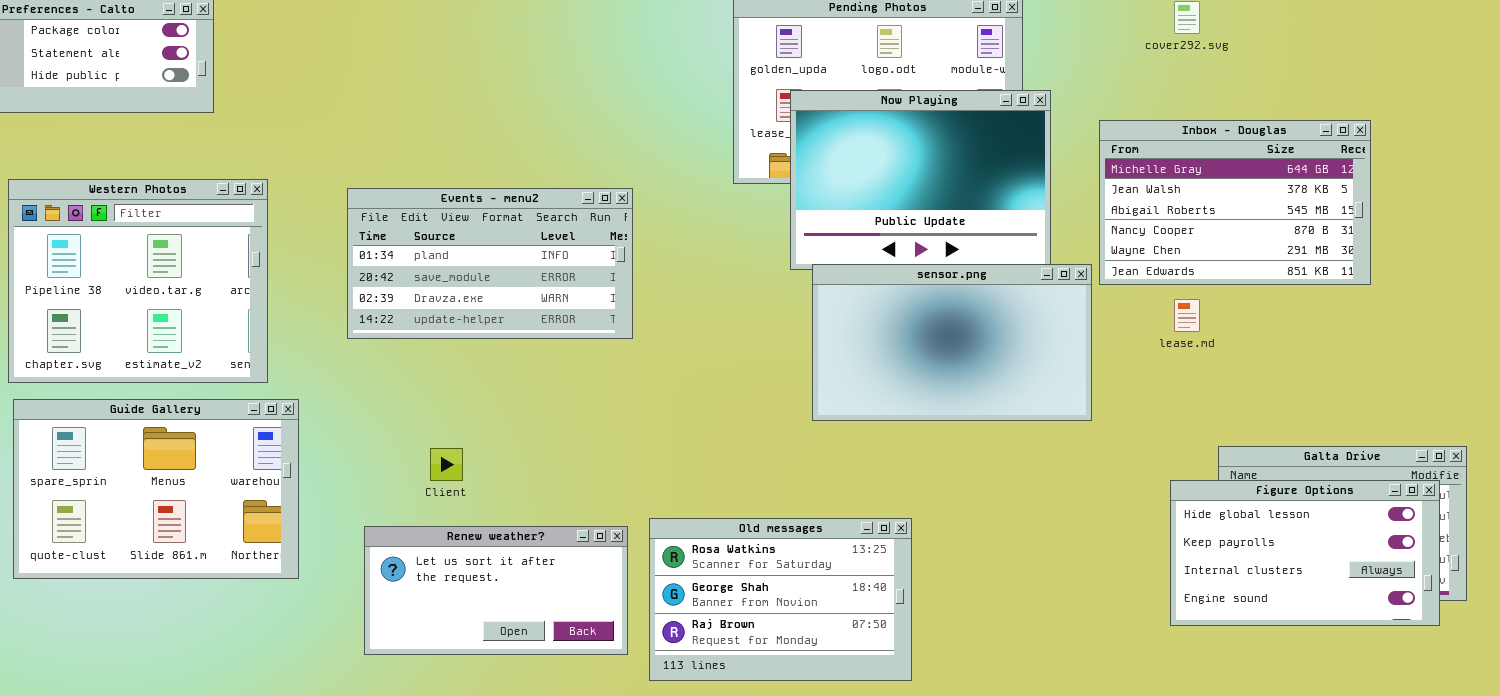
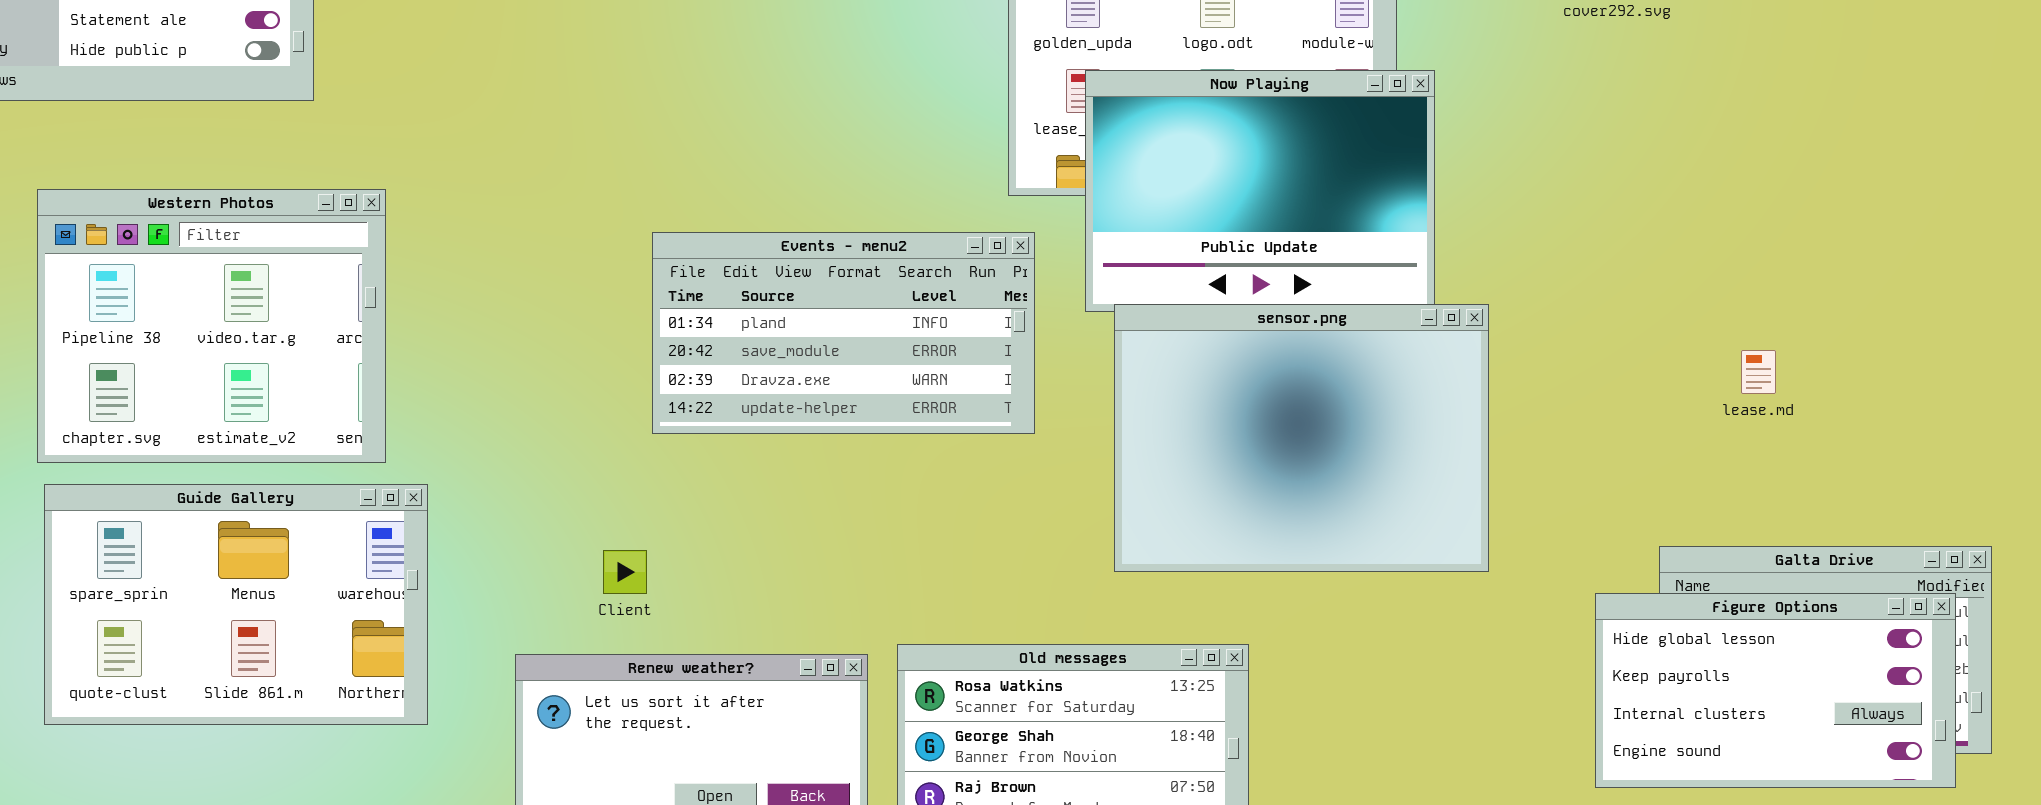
Inbox - Douglas: [1099,120,1371,285] -> none, closed
Events - menu2: [347,188,633,339] -> [652,232,1035,434], moved
sensor.png: [812,264,1092,421] -> [1114,304,1489,572], resized
lease.md: [1174,299,1200,332] -> [1741,350,1776,394], moved

